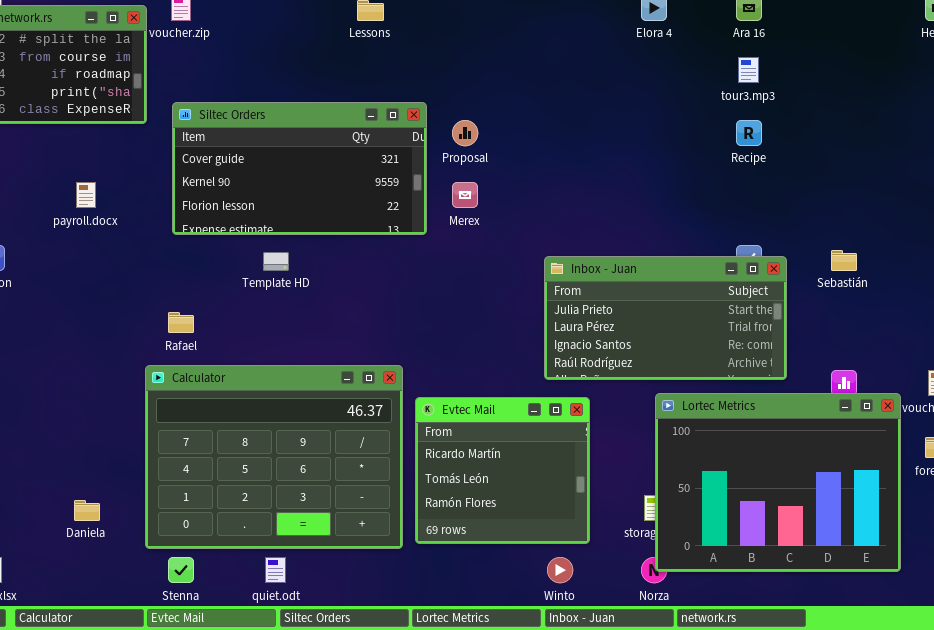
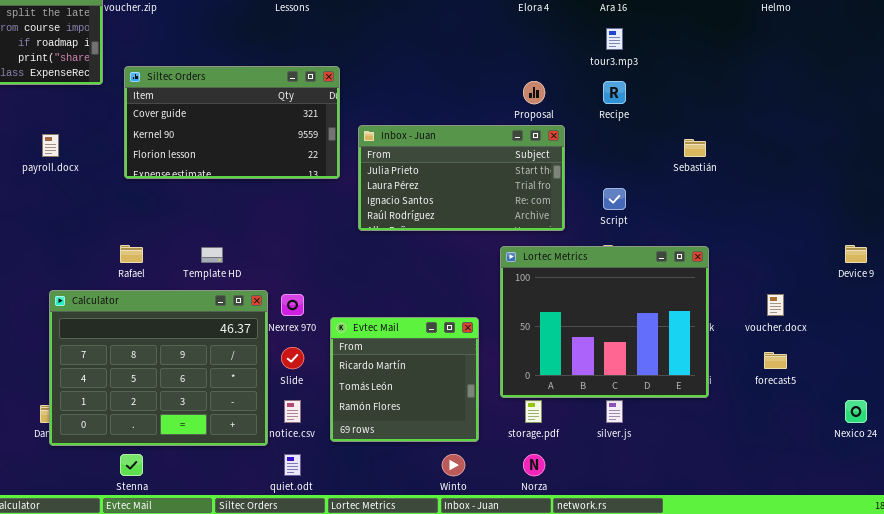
Proposal: [452,120,478,146] -> [523,81,545,104], moved
Sebastián: [831,250,857,271] -> [684,139,706,157], moved
Template HD: [263,252,289,271] -> [201,247,223,263], moved
Inbox - Juan: [544,256,787,380] -> [358,125,565,231], moved
Calculator: [145,365,403,549] -> [49,290,268,446], moved
Lortec Metrics: [655,393,901,572] -> [500,246,709,398], moved
quiet.odt: [265,557,286,583] -> [284,454,301,476], moved

